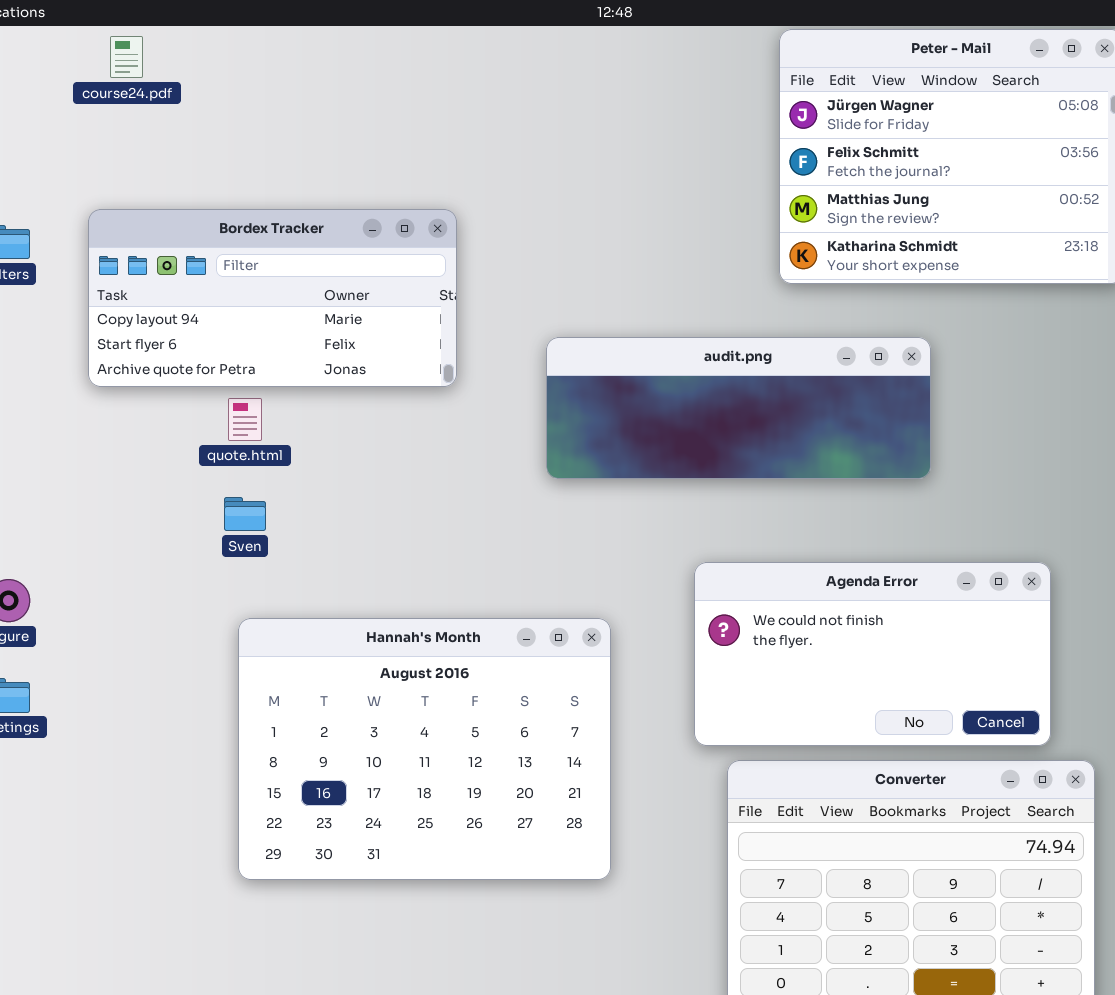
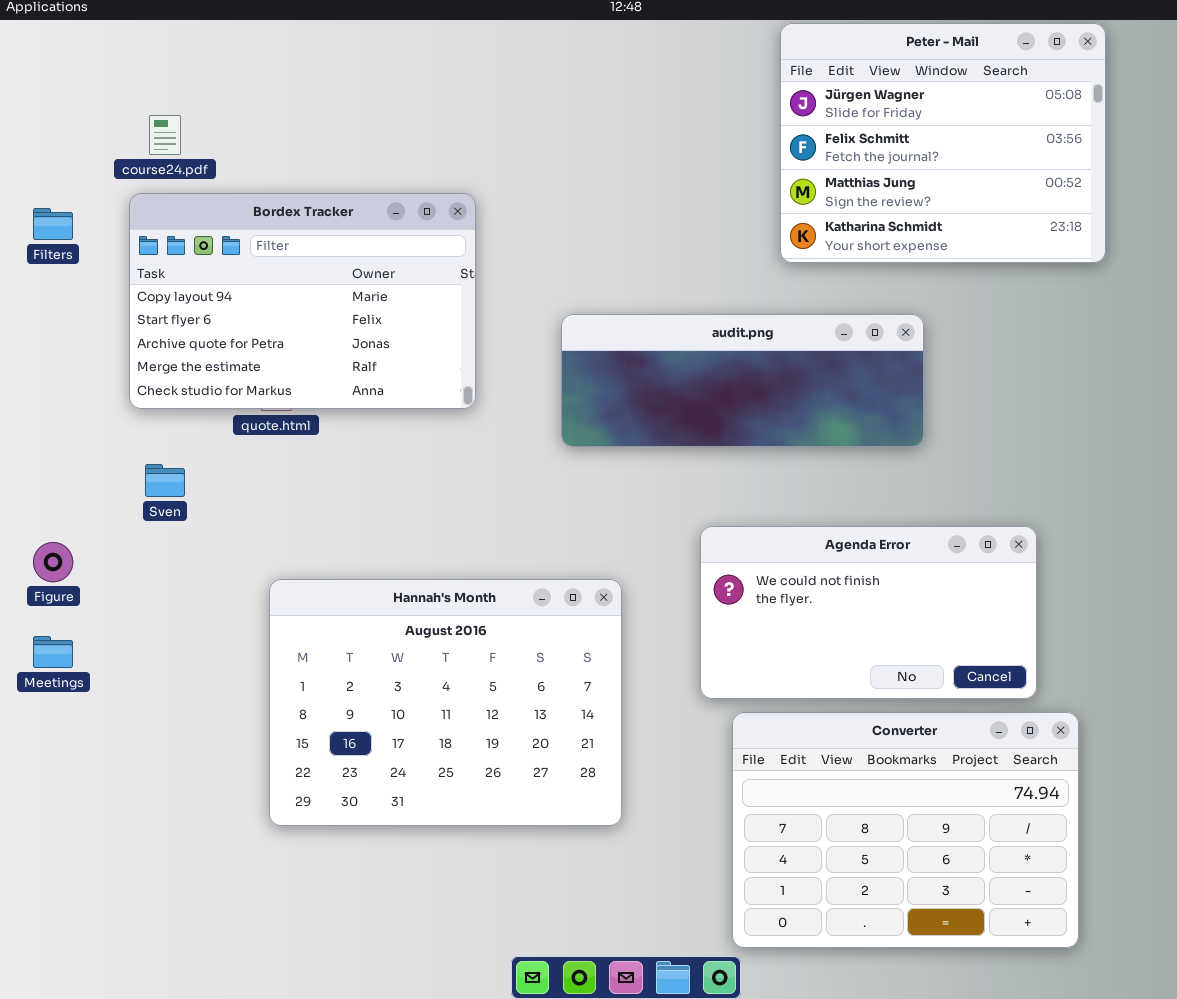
course24.pdf: [110,36,143,78] -> [149,115,181,155], moved
Bordex Tracker: [88,209,457,387] -> [129,193,476,409], resized
Sven: [224,497,266,531] -> [145,464,185,497], moved

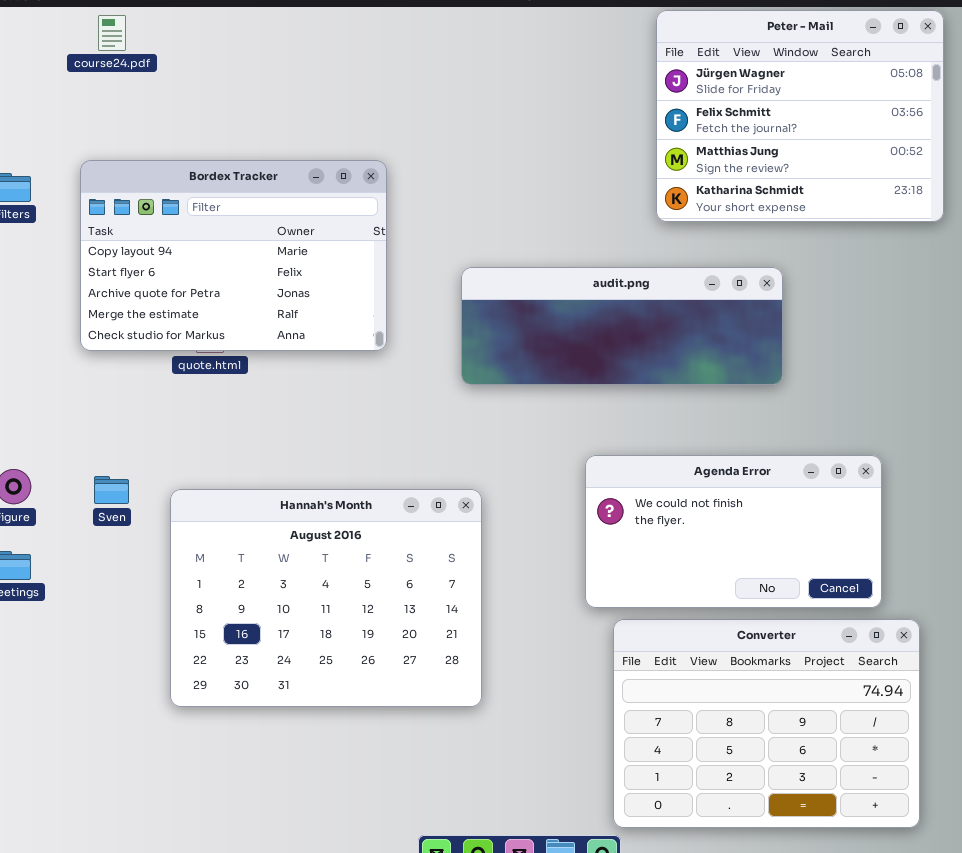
course24.pdf: [149,115,181,155] -> [98,15,126,51], moved
Sven: [145,464,185,497] -> [94,476,129,504], moved
Hannah's Month: [269,579,622,826] -> [170,489,482,707], moved

